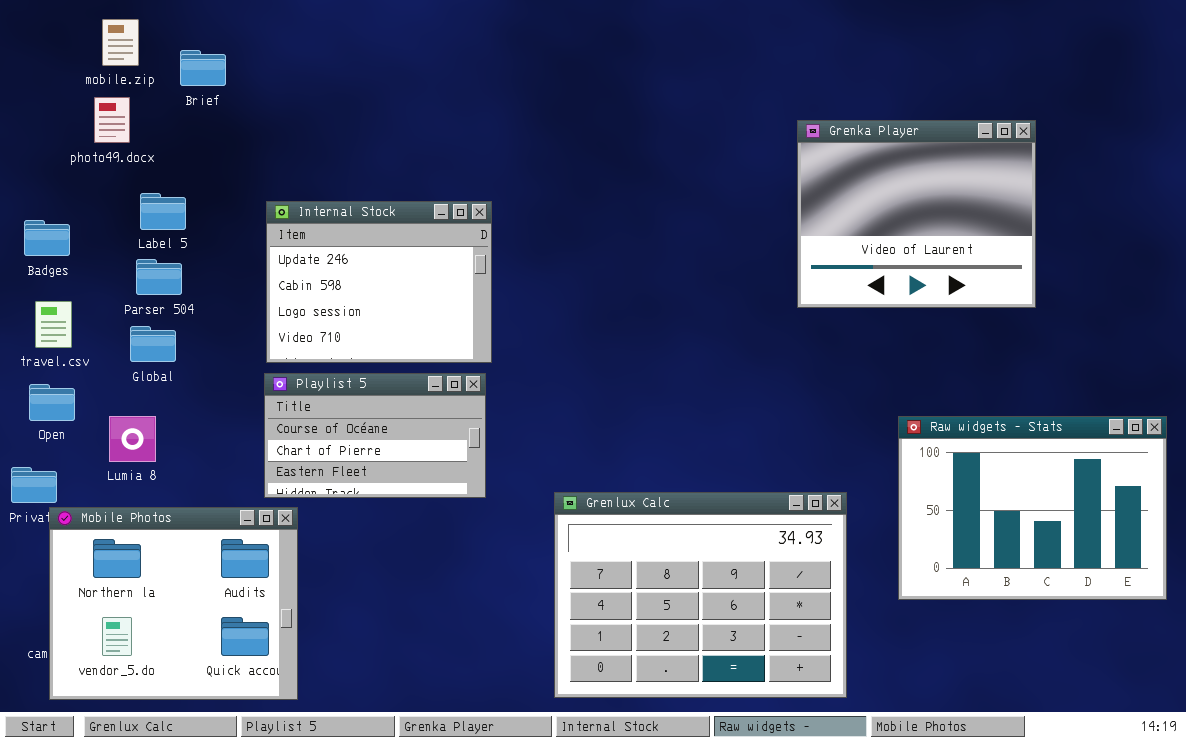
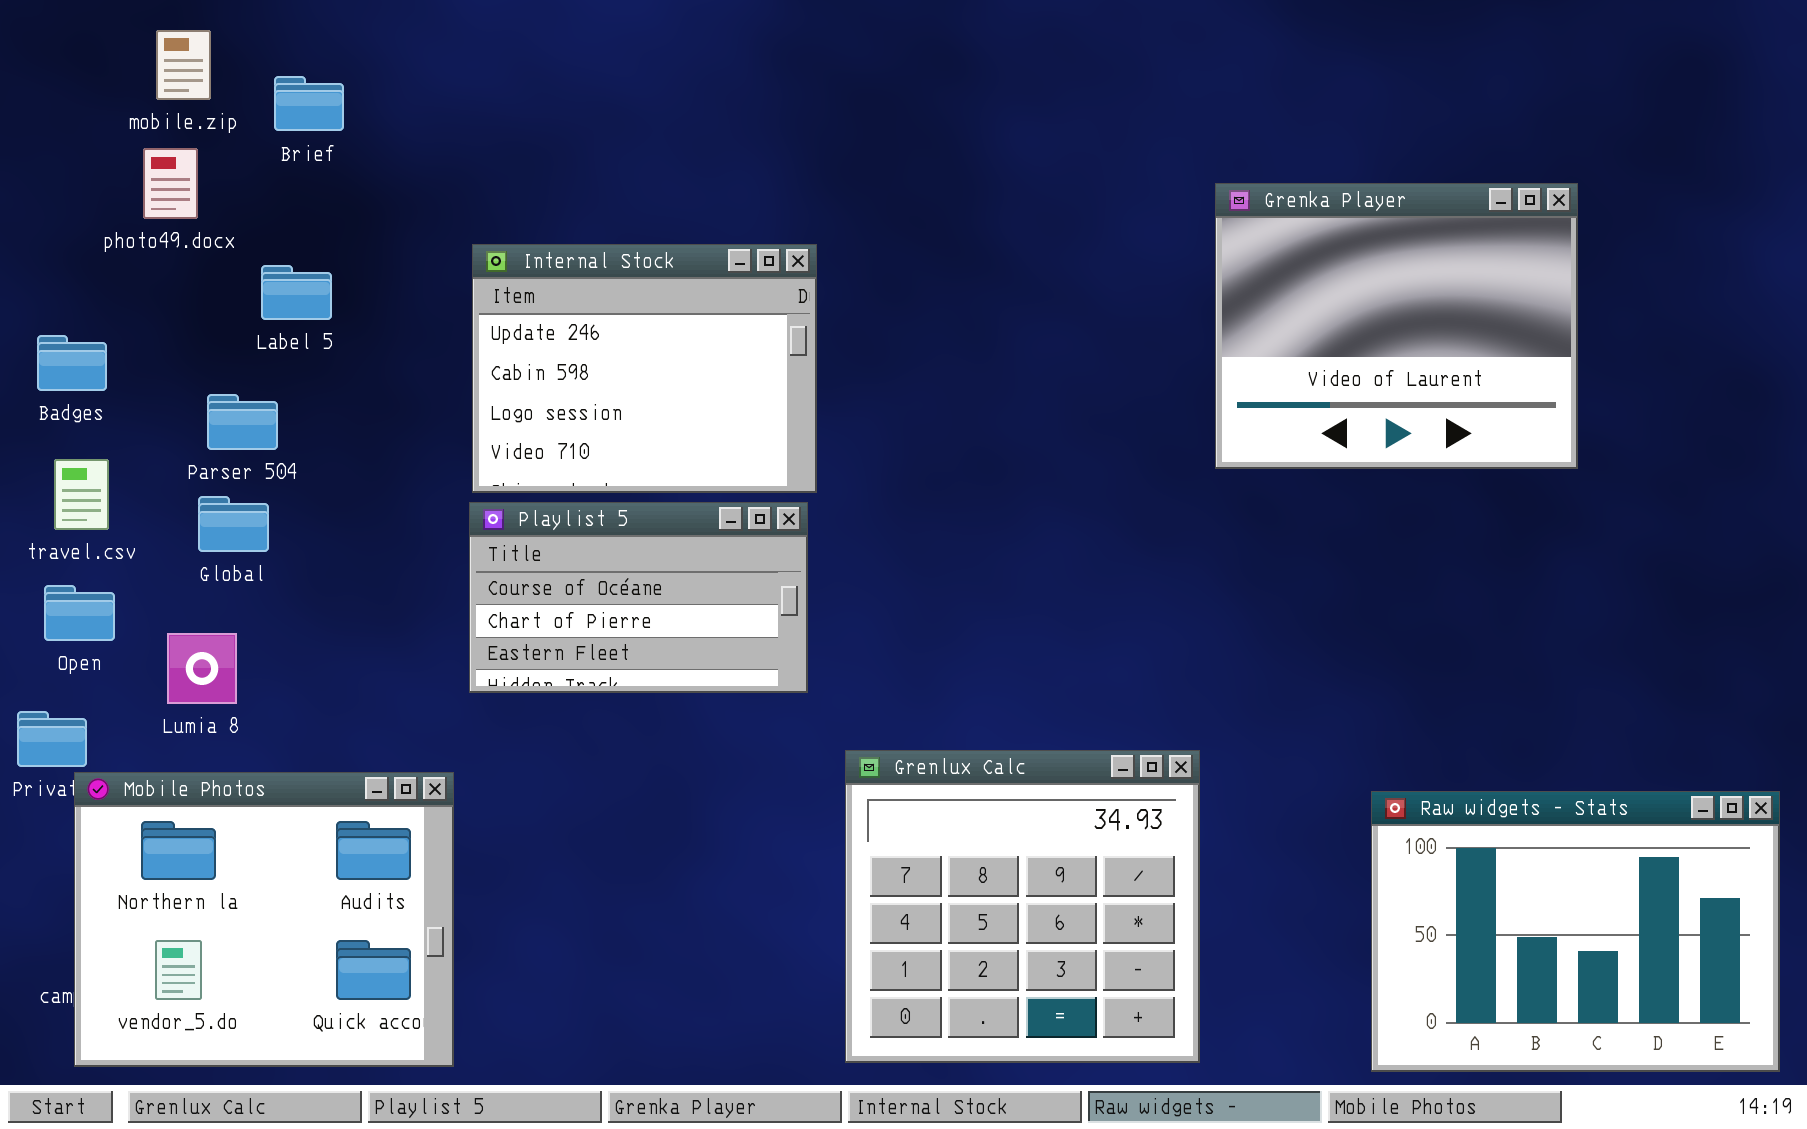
Label 5: [140,193,186,230] -> [261,265,332,320], moved
Internal Stock: [266,201,492,363] -> [472,244,817,493], moved
Playlist 5: [264,373,486,498] -> [469,502,808,693], moved
Raw widgets - Stats: [898,416,1167,600] -> [1371,791,1780,1072], moved
Grenlux Calc: [554,492,847,698] -> [845,750,1200,1063], resized

